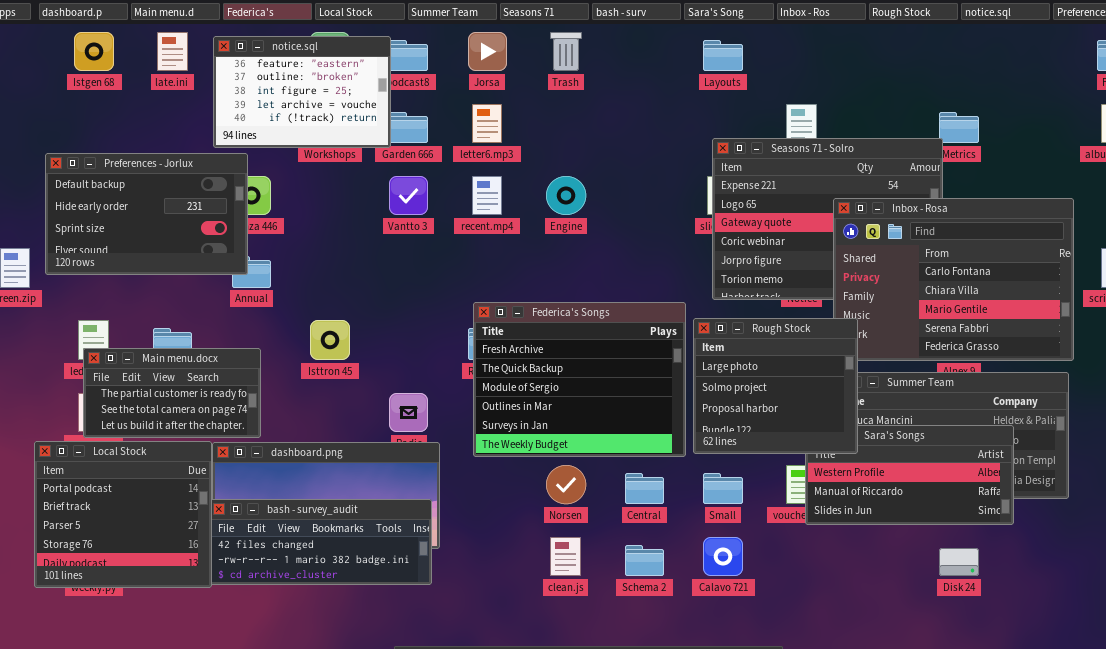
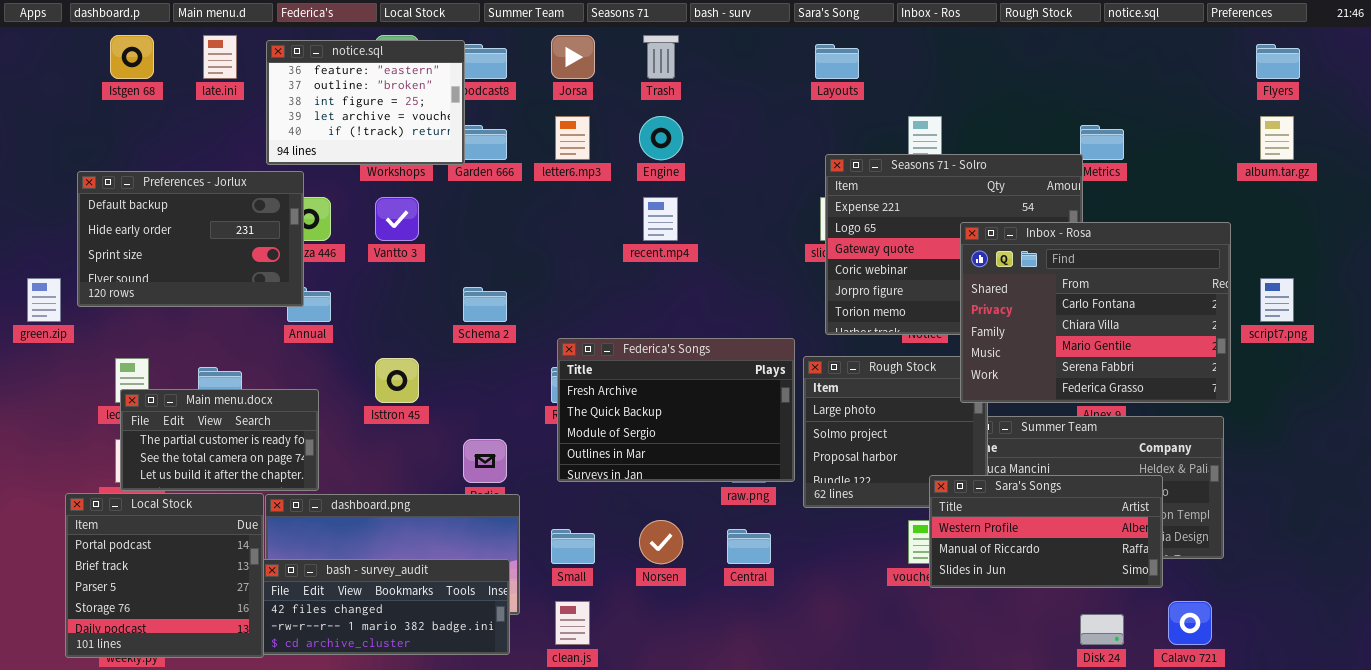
Vantto 3: [389,176,428,215] -> [375,197,419,241], moved
recent.mp4: [472,176,502,215] -> [643,197,678,241], moved
Engine: [546,176,586,215] -> [639,116,683,160], moved
Inbox - Rosa: [833,198,1074,361] -> [960,222,1231,403], raised
Federica's Songs: [473,302,686,457] -> [557,338,795,482], resized
Sara's Songs: [805,425,1014,525] -> [929,475,1163,588], raised
Small: [703,473,743,504] -> [551,529,595,564], moved
clean.js: [550,537,581,576] -> [555,601,590,645], moved
Calavo 721: [703,537,743,576] -> [1168,601,1212,645], moved
Schema 2: [625,545,664,576] -> [463,287,507,322], moved

